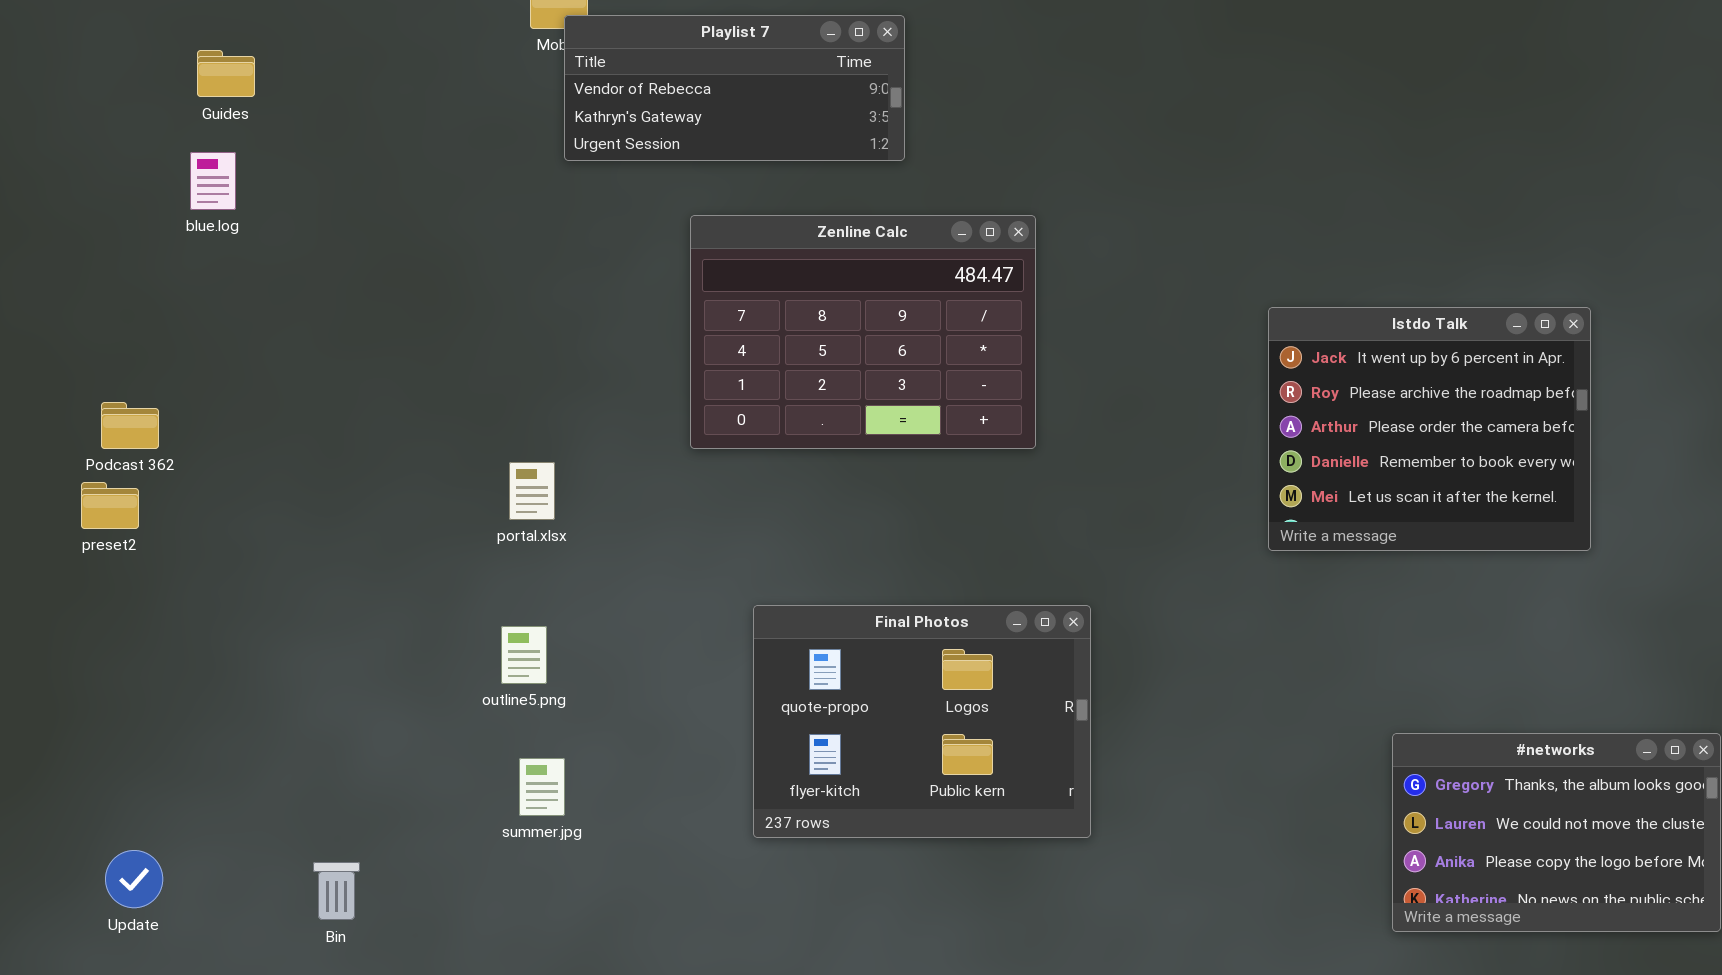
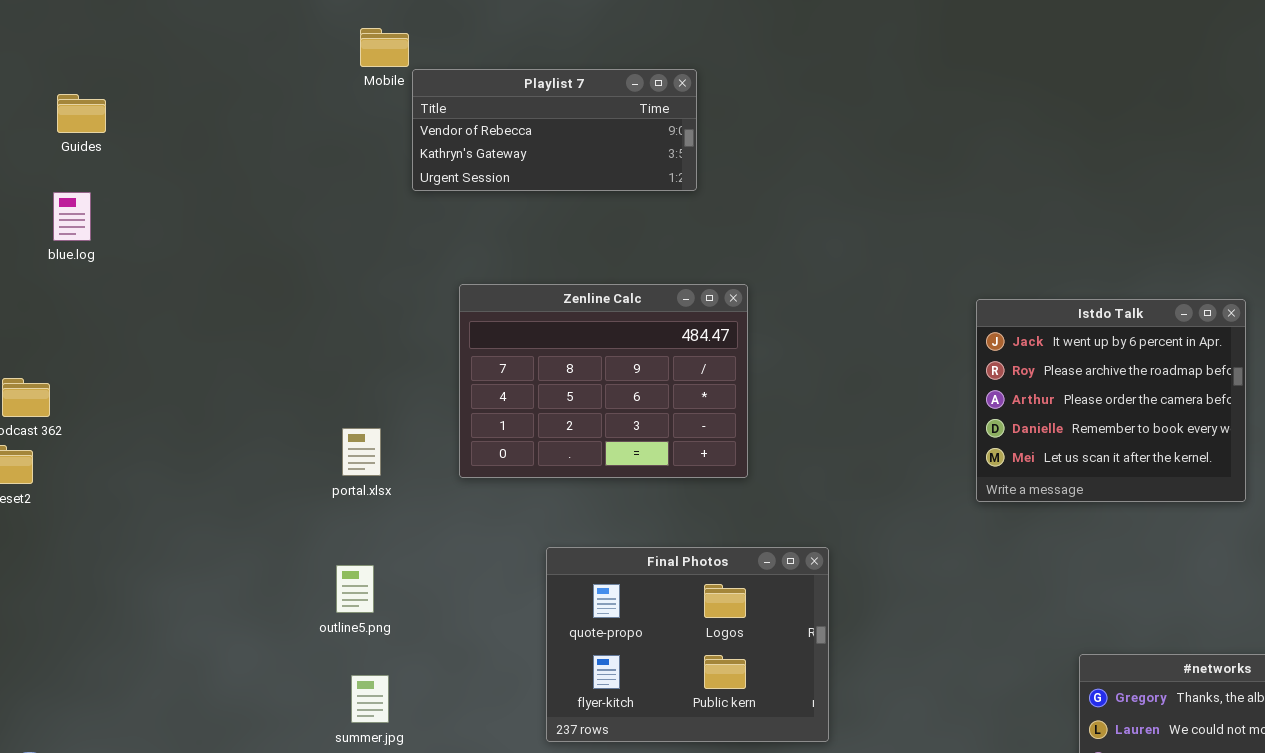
Playlist 7: [564,15,905,161] -> [412,69,697,191], moved
Guides: [197,50,255,97] -> [57,94,106,133], moved
blue.log: [190,152,236,210] -> [53,192,91,241], moved
Zenline Calc: [690,215,1036,449] -> [459,284,748,478], moved

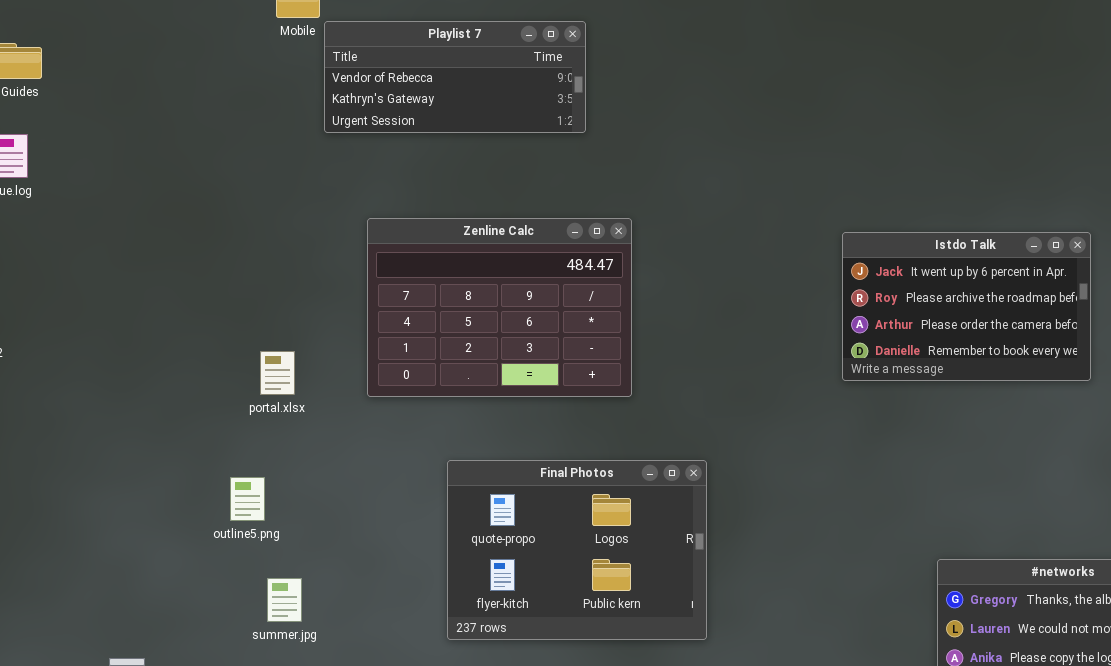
Istdo Talk: [976,299,1246,502] -> [842,232,1091,381], resized
outline5.png: [336,565,374,613] -> [230,477,265,521], moved

